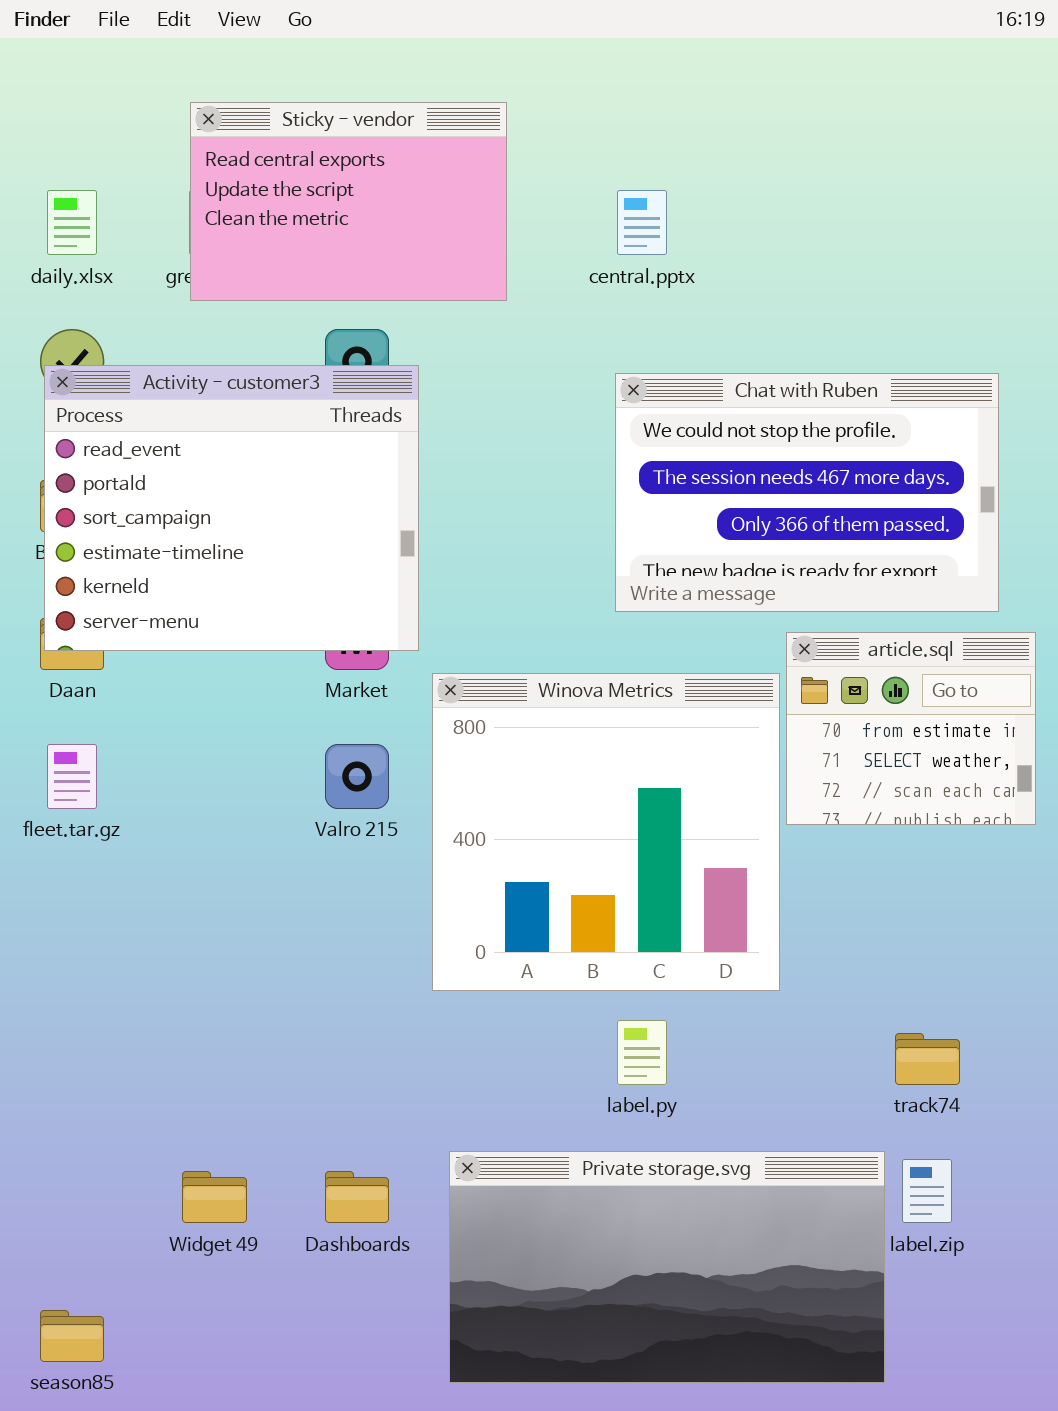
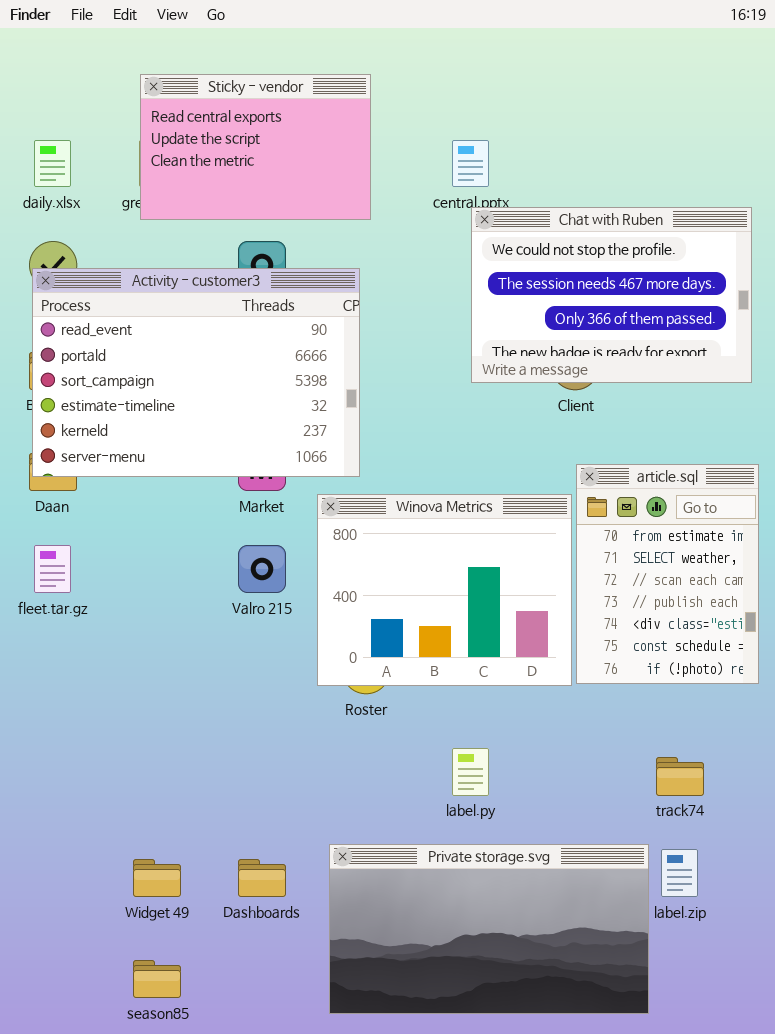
Activity - customer3: [44,365,419,651] -> [32,268,360,477], resized
Chat with Ruben: [615,373,999,612] -> [471,207,752,383], moved
article.sql: [786,632,1036,825] -> [576,464,759,684], resized
Winova Metrics: [432,673,780,991] -> [317,494,572,686], resized
season85: [40,1310,104,1362] -> [133,960,181,998], moved

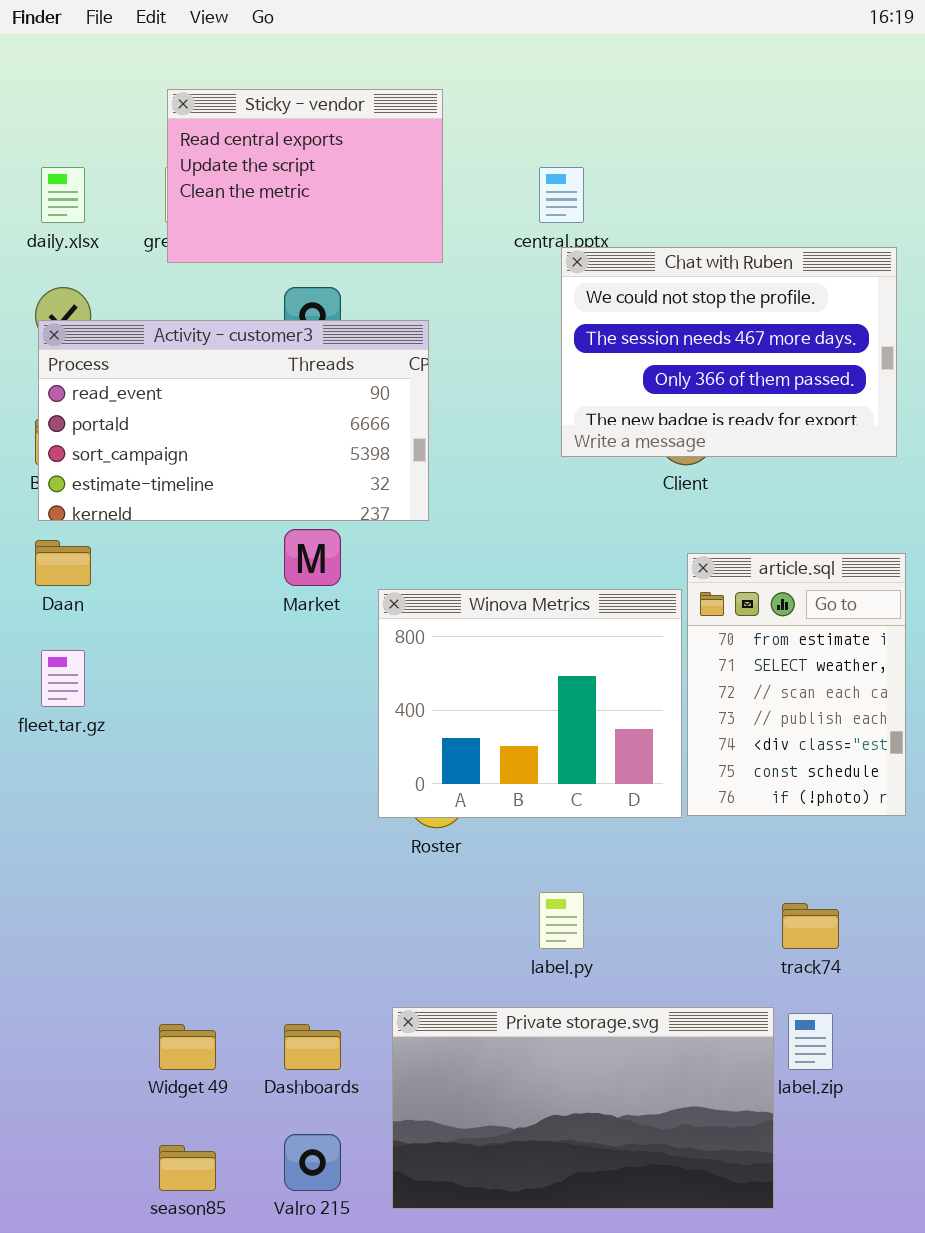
Activity - customer3: [32,268,360,477] -> [38,320,429,521], resized
Valro 215: [238,545,286,593] -> [284,1134,341,1191], moved

